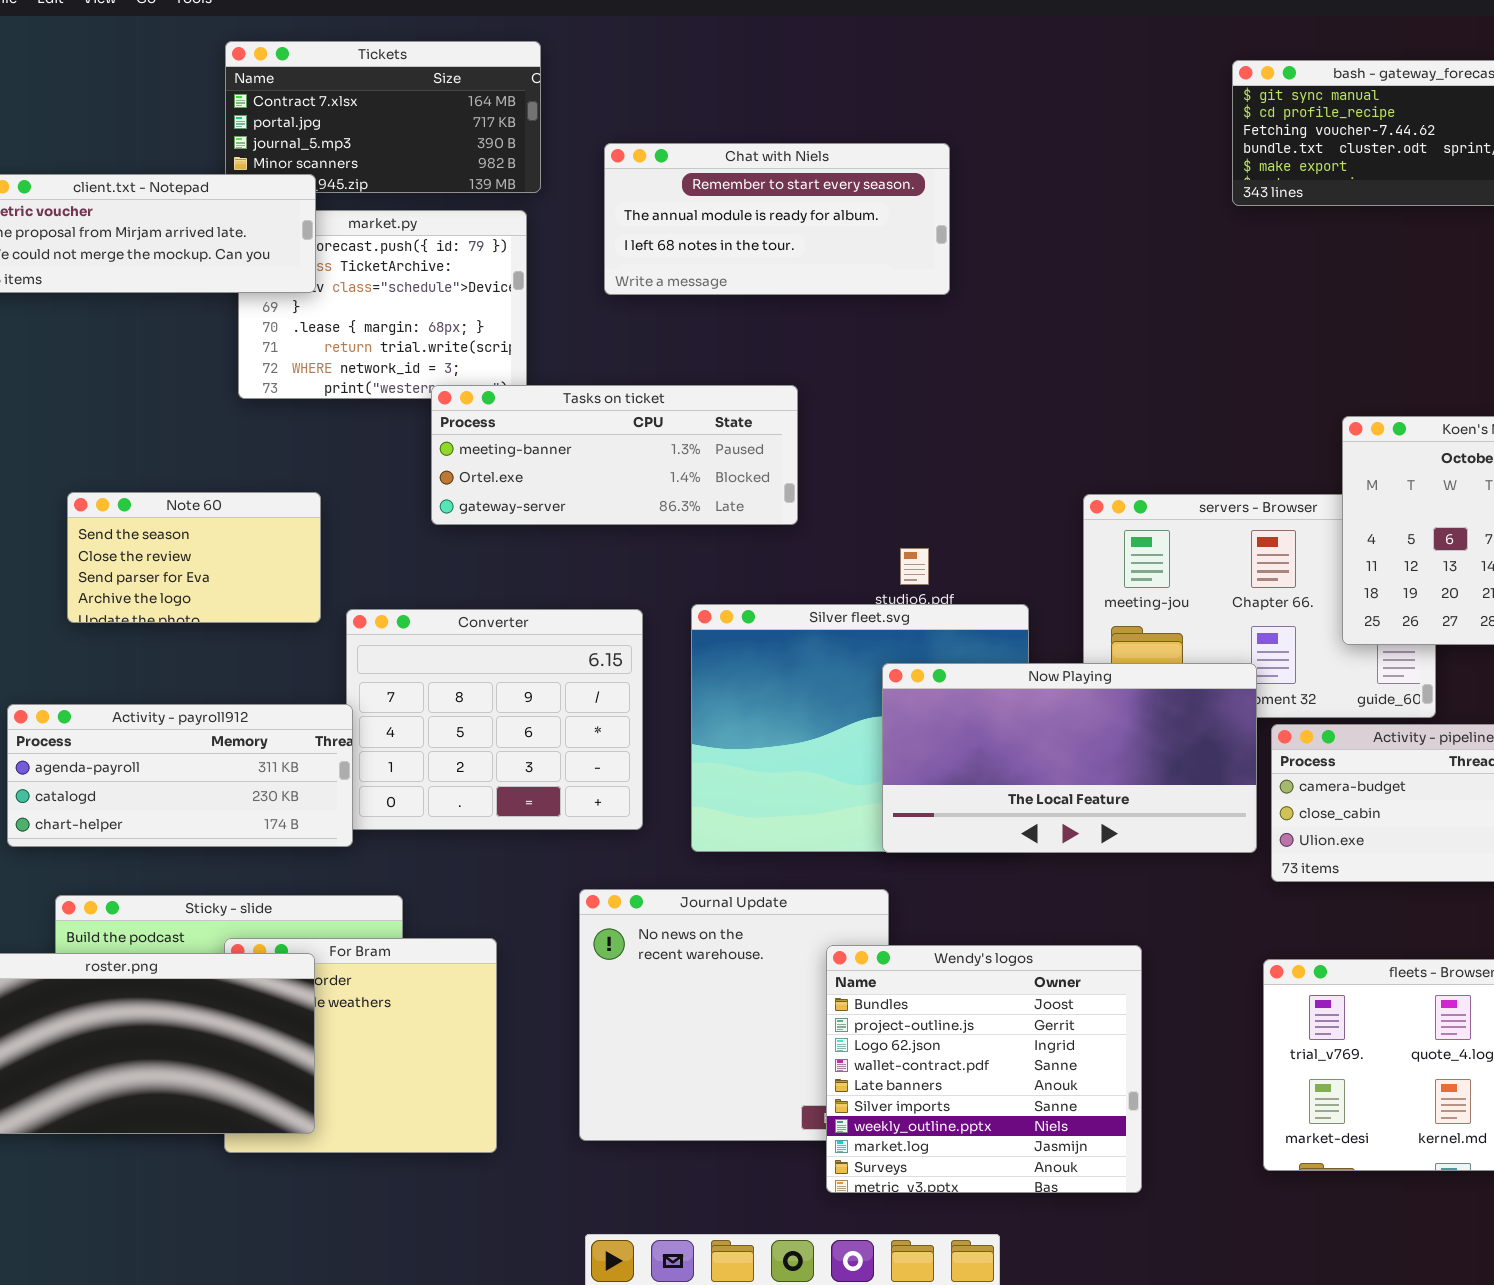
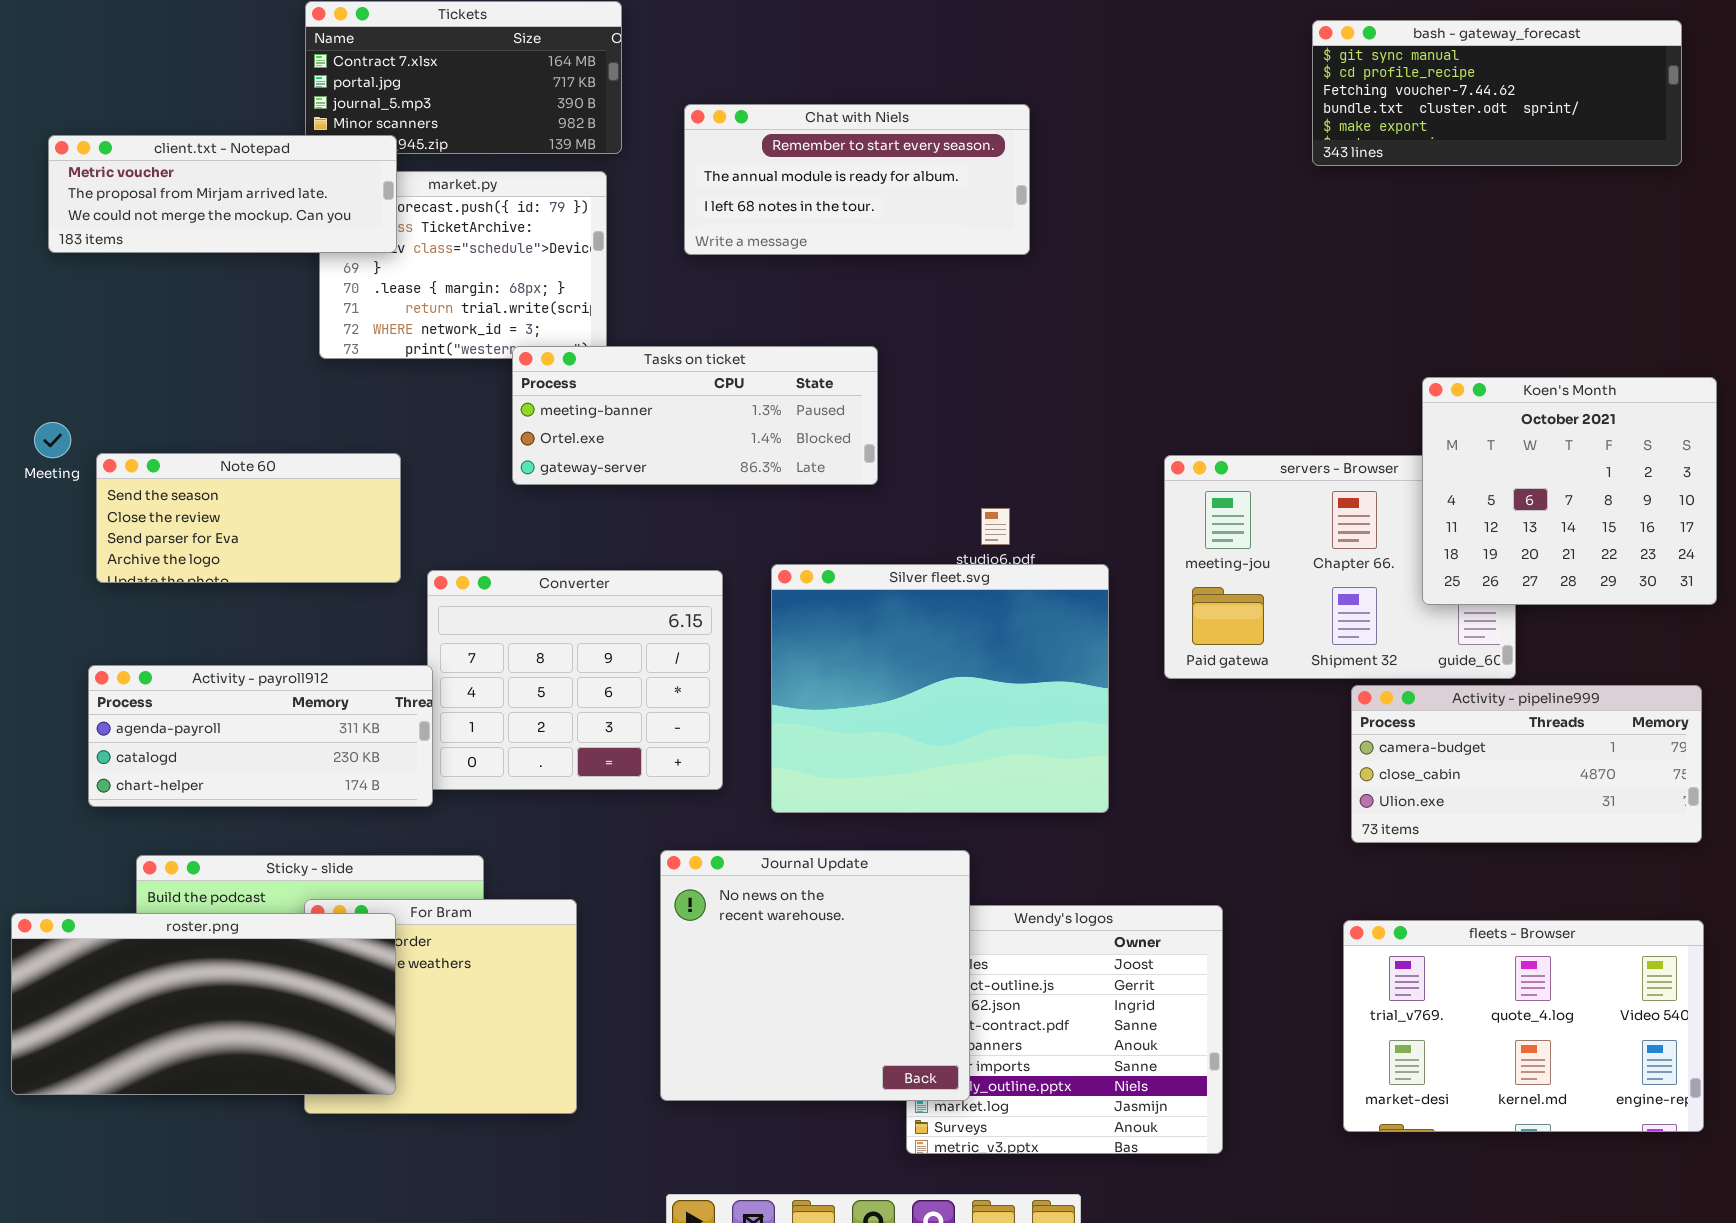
Note 60: [67,492,321,623] -> [96,453,401,583], resized
Now Playing: [882,663,1257,853] -> none, closed
Journal Update: [579,889,889,1141] -> [660,850,970,1101], raised

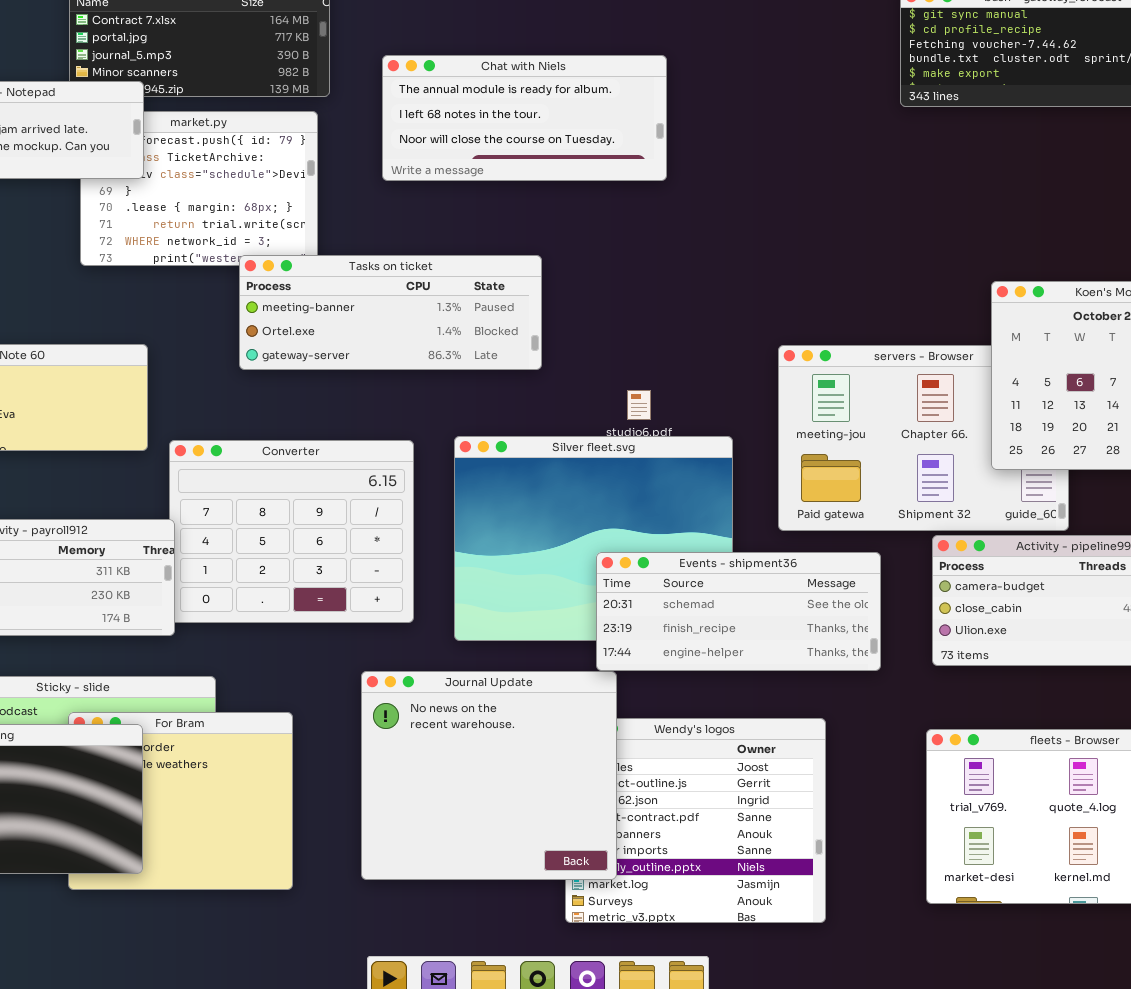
Chat with Niels: [684,104,1030,255] -> [382,55,667,181], scrolled down 1 row
Events - shipment36: none -> [596,552,881,671], opened

